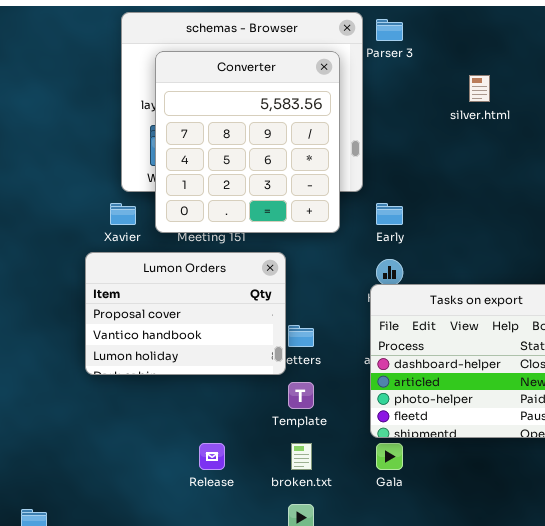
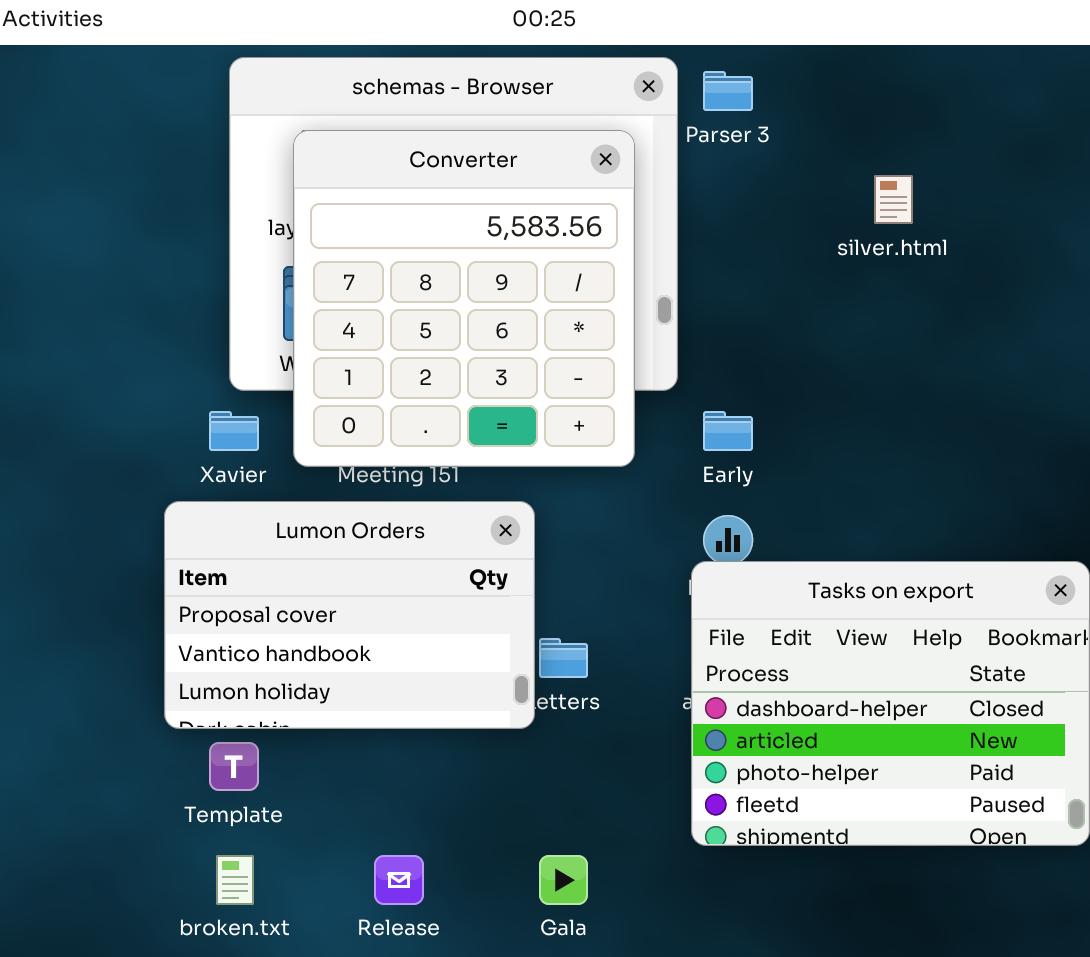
Template: [288,382,314,409] -> [209,742,259,791], moved
broken.txt: [291,443,312,470] -> [216,855,254,905], moved
Gala: [376,443,403,470] -> [539,855,588,905], moved

